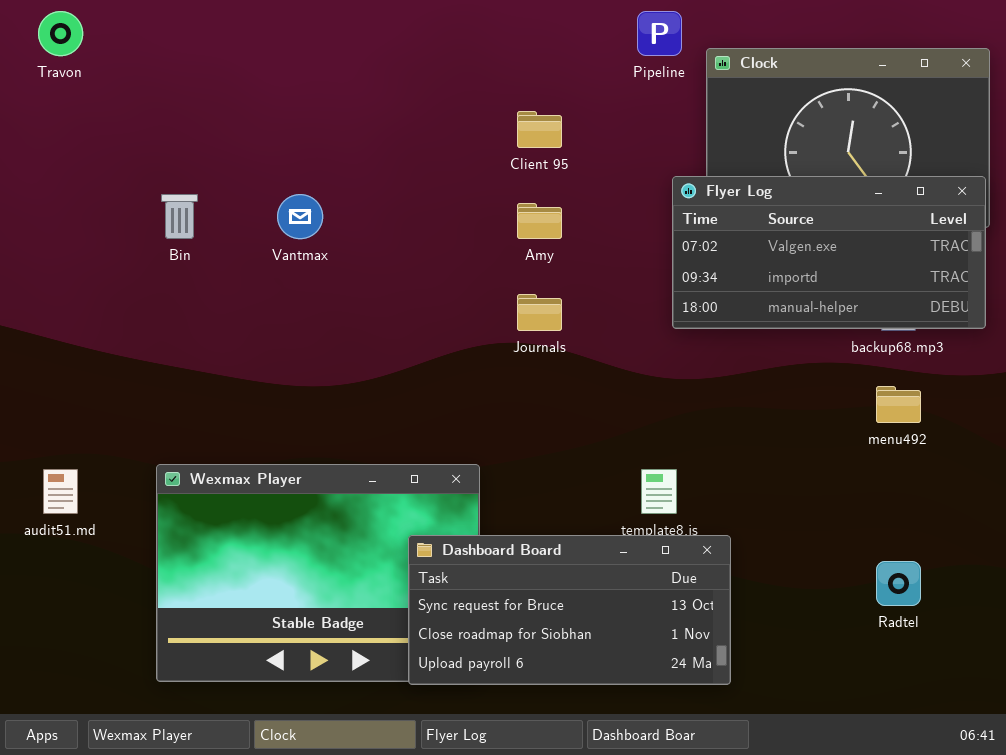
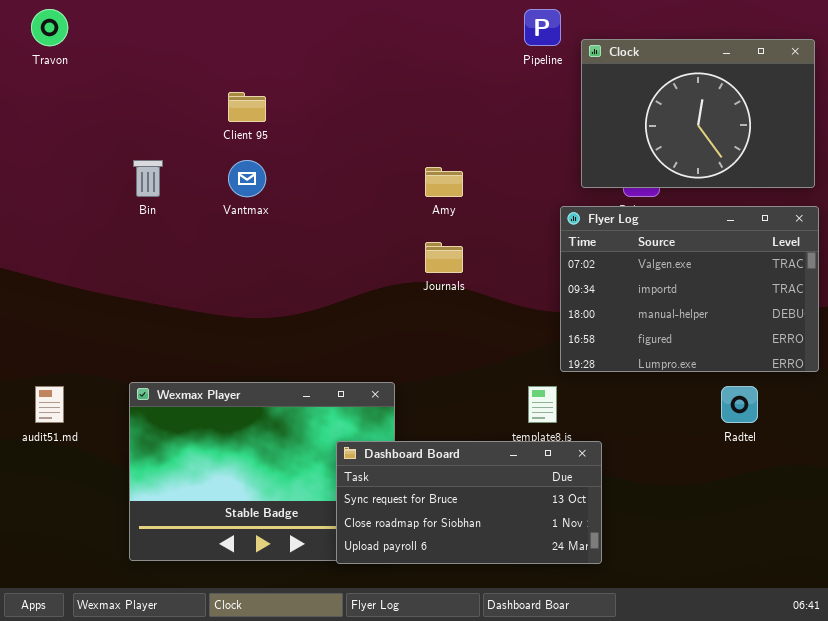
Client 95: [517,111,562,148] -> [228,92,266,122], moved
Flyer Log: [672,176,986,329] -> [560,206,819,372], moved, resized
Radtel: [876,561,921,606] -> [721,386,758,423], moved

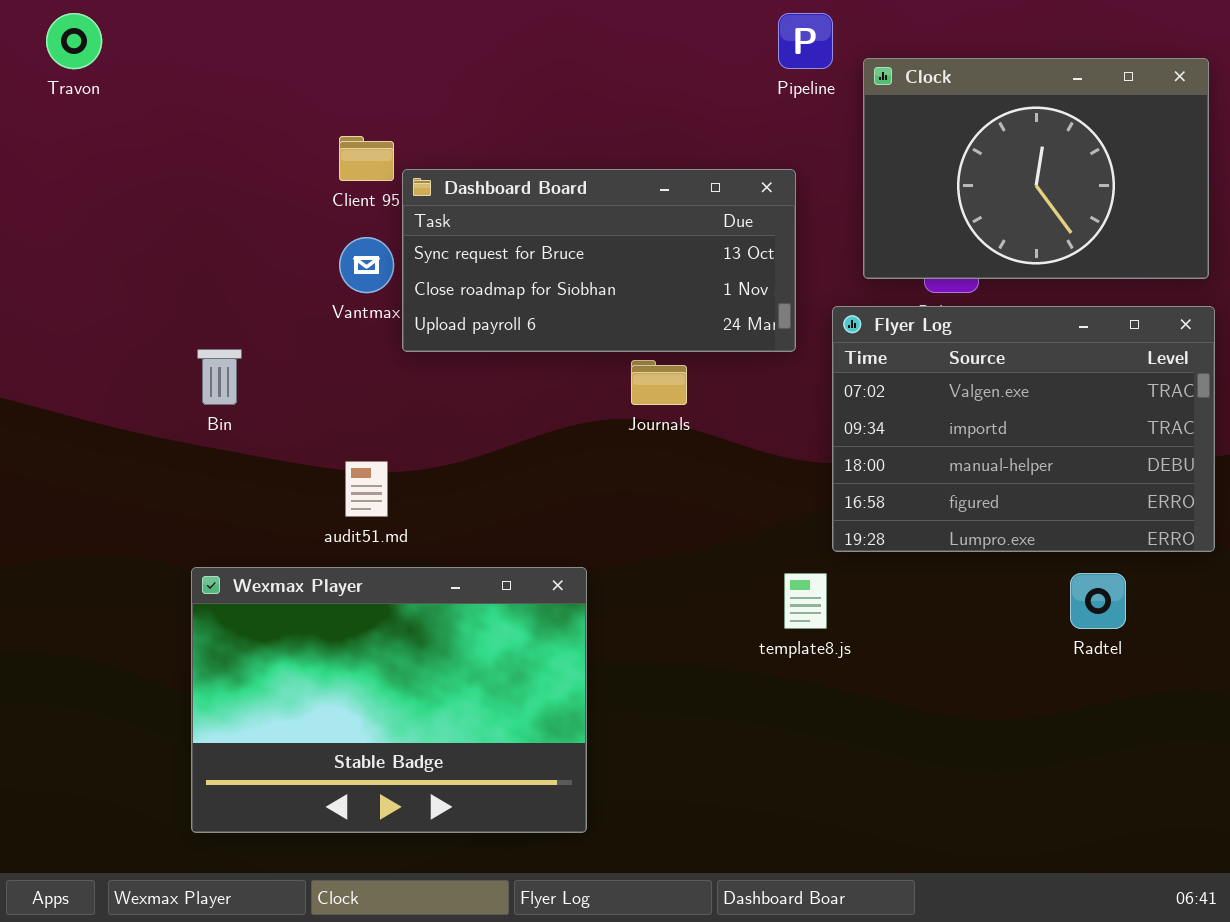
Bin: [133,160,163,197] -> [197,349,242,405], moved
audit51.md: [35,386,64,423] -> [345,461,388,517], moved
Dashboard Board: [336,441,602,564] -> [402,169,796,352], moved

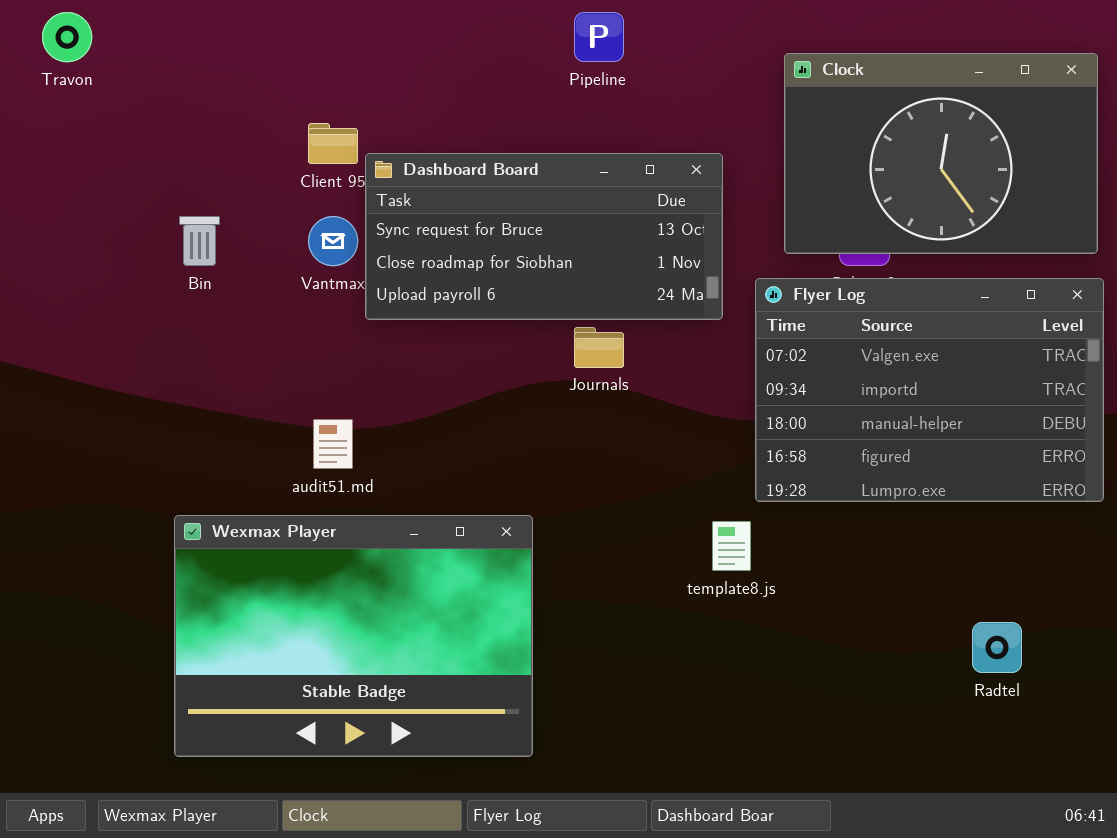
Pipeline: [778,13,833,69] -> [574,12,624,62], moved
Bin: [197,349,242,405] -> [179,216,220,266], moved
Radtel: [1070,573,1126,629] -> [972,622,1022,673], moved

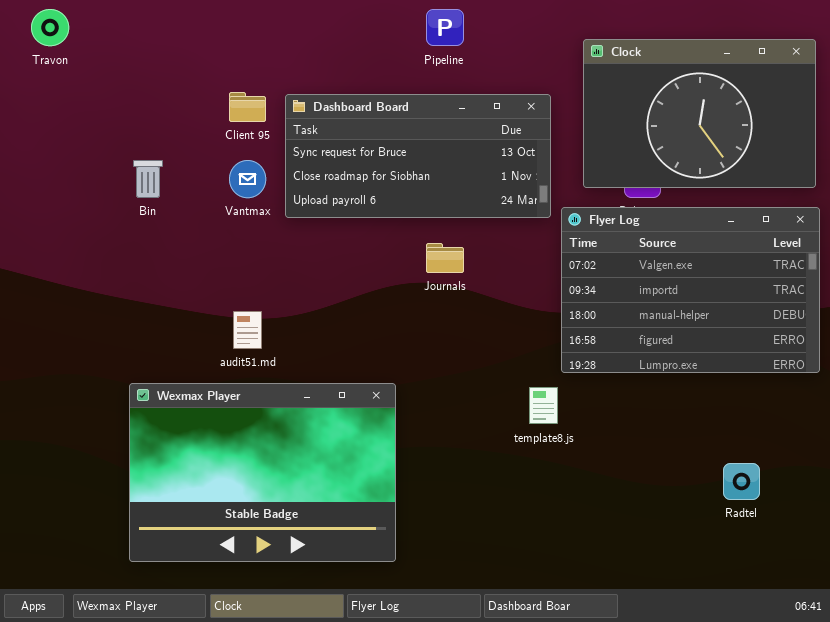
Dashboard Board: [365,153,723,320] -> [285,94,551,218], moved

